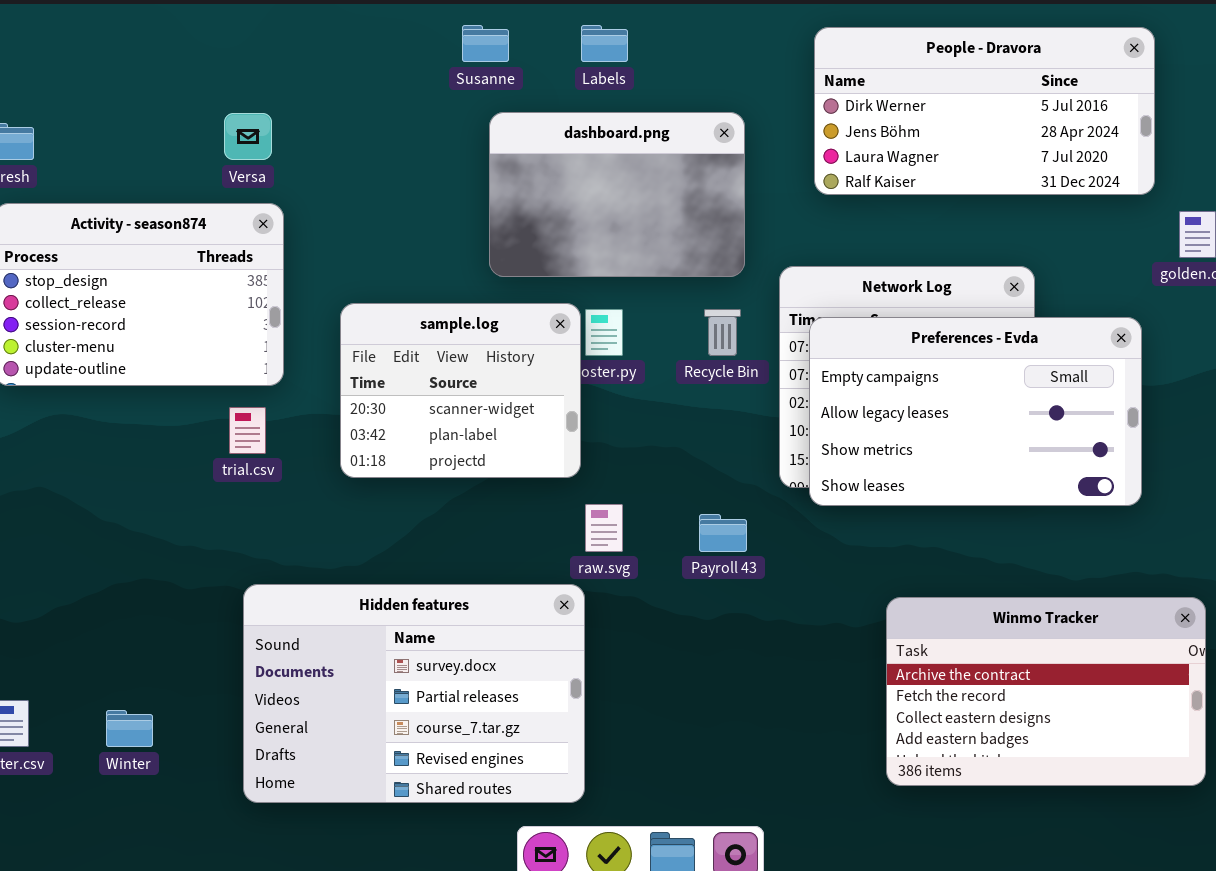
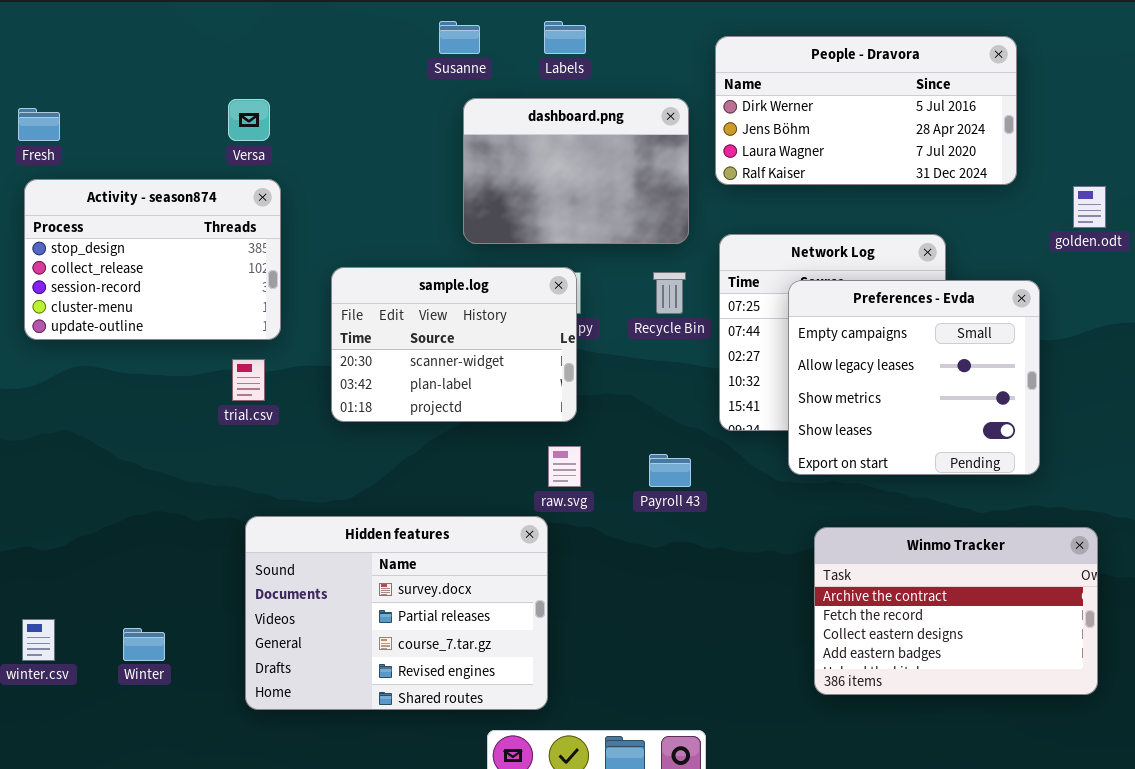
People - Dravora: [814,27,1155,195] -> [715,36,1017,185], moved
sample.log: [340,303,581,478] -> [331,267,577,422], resized
Preferences - Evda: [809,317,1142,506] -> [788,280,1040,475], resized

